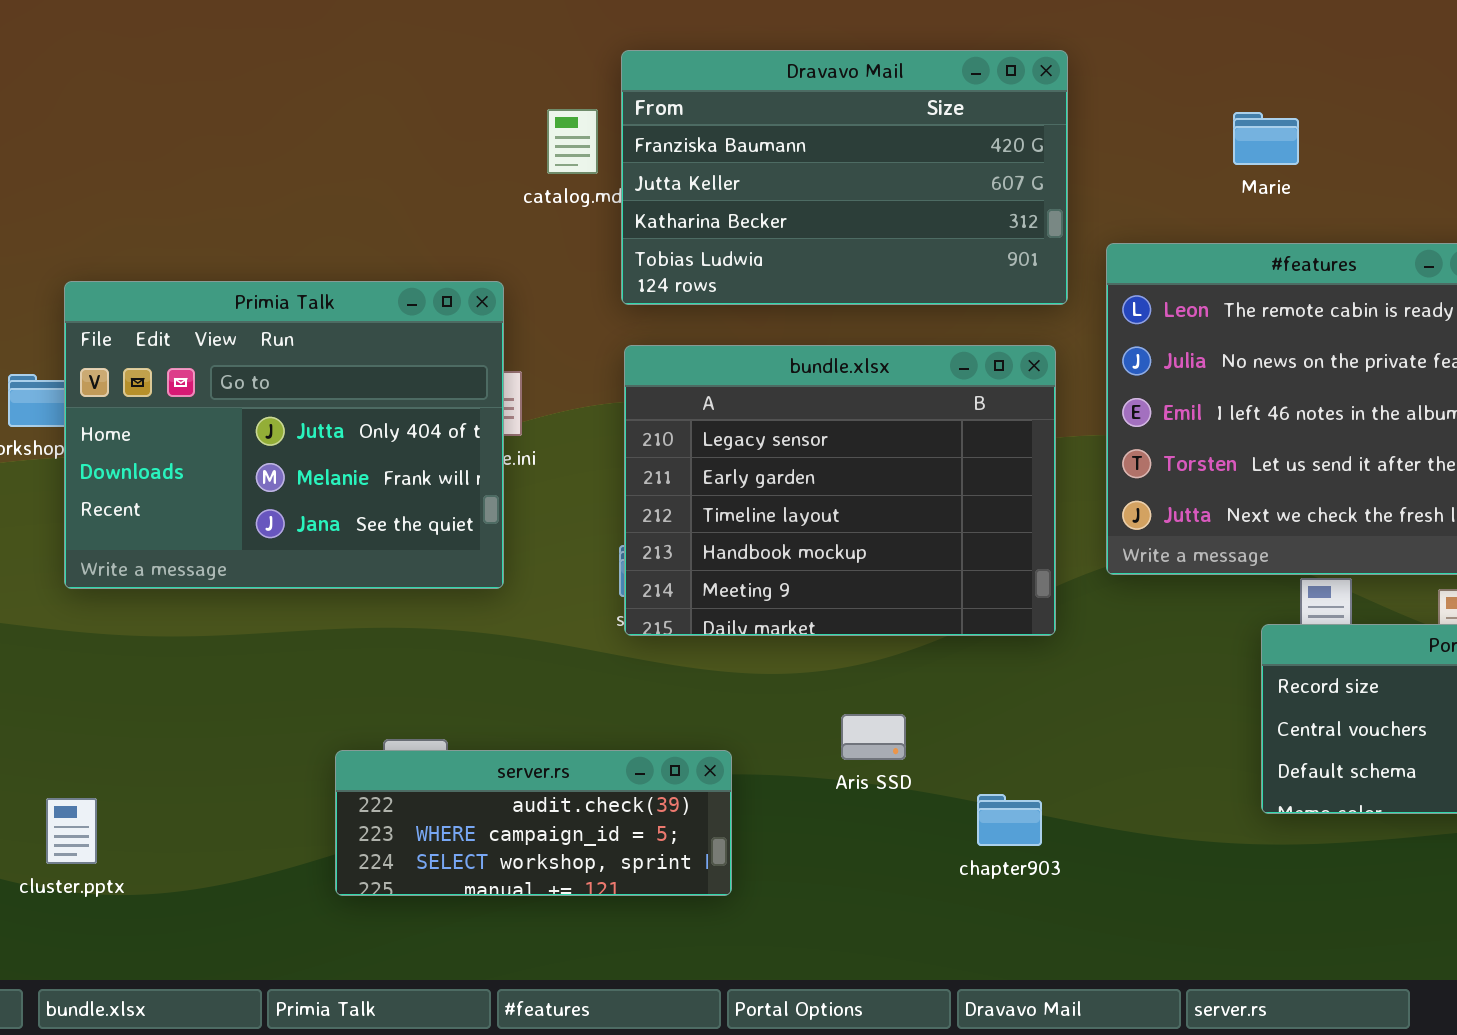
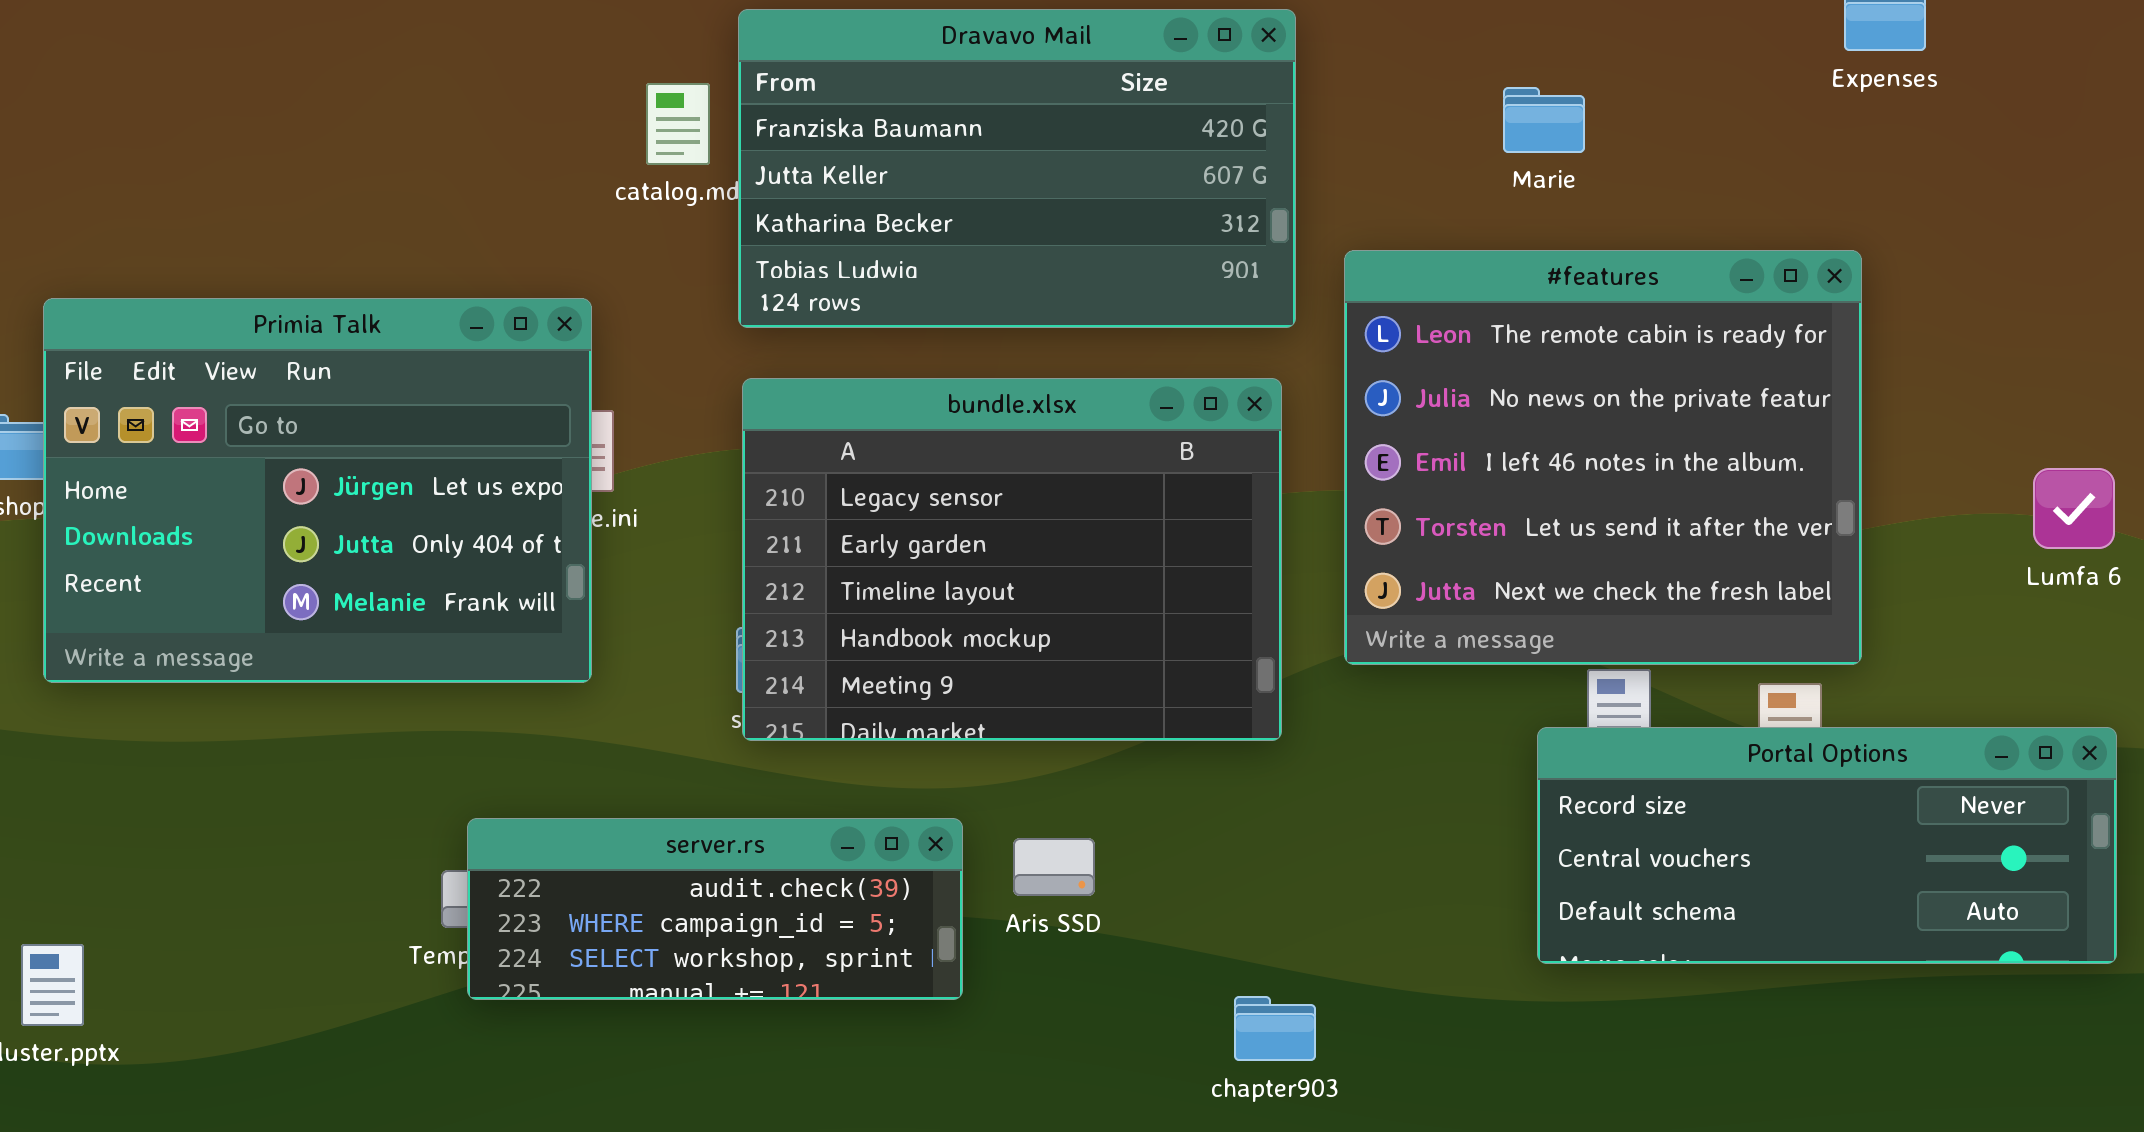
Primia Talk: [64,281,504,589] -> [43,298,592,683], scrolled up 1 row
server.rs: [335,750,732,896] -> [467,818,963,1000], moved
chapter903: [977,794,1042,846] -> [1234,996,1316,1061], moved

